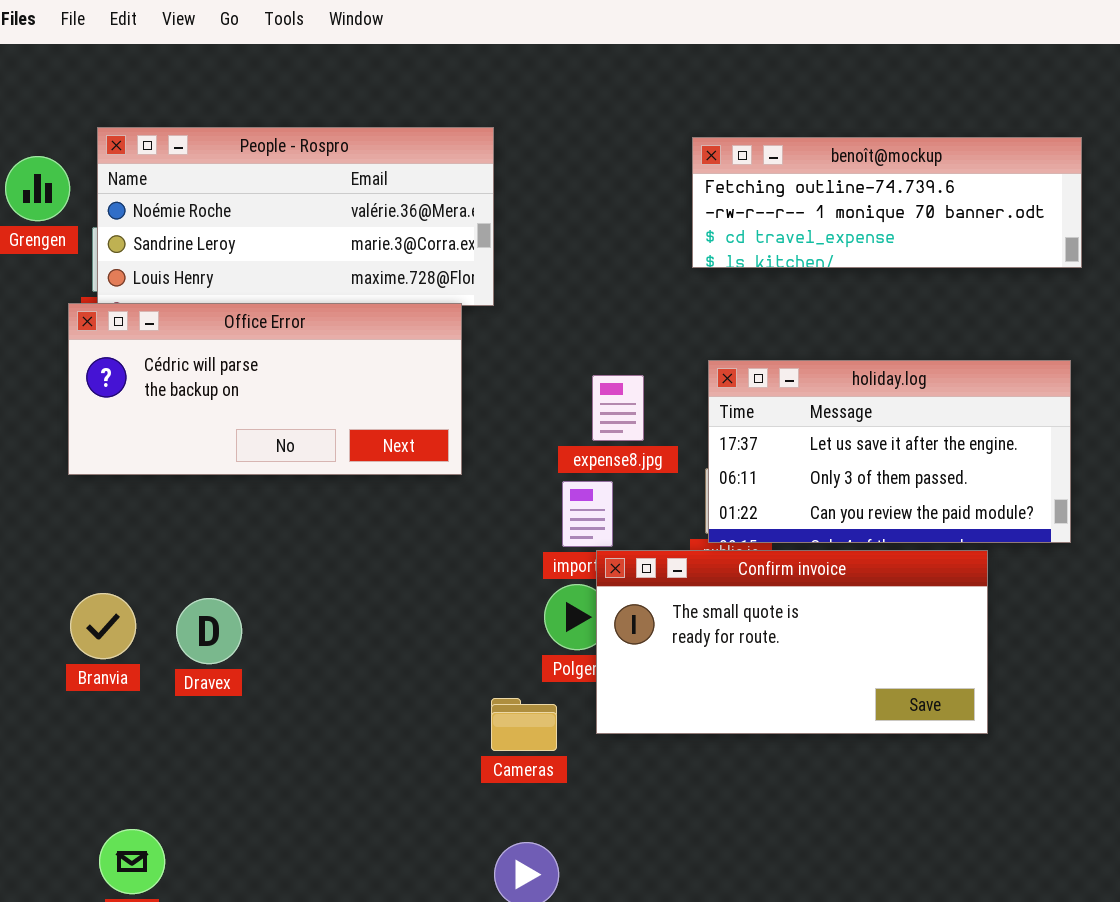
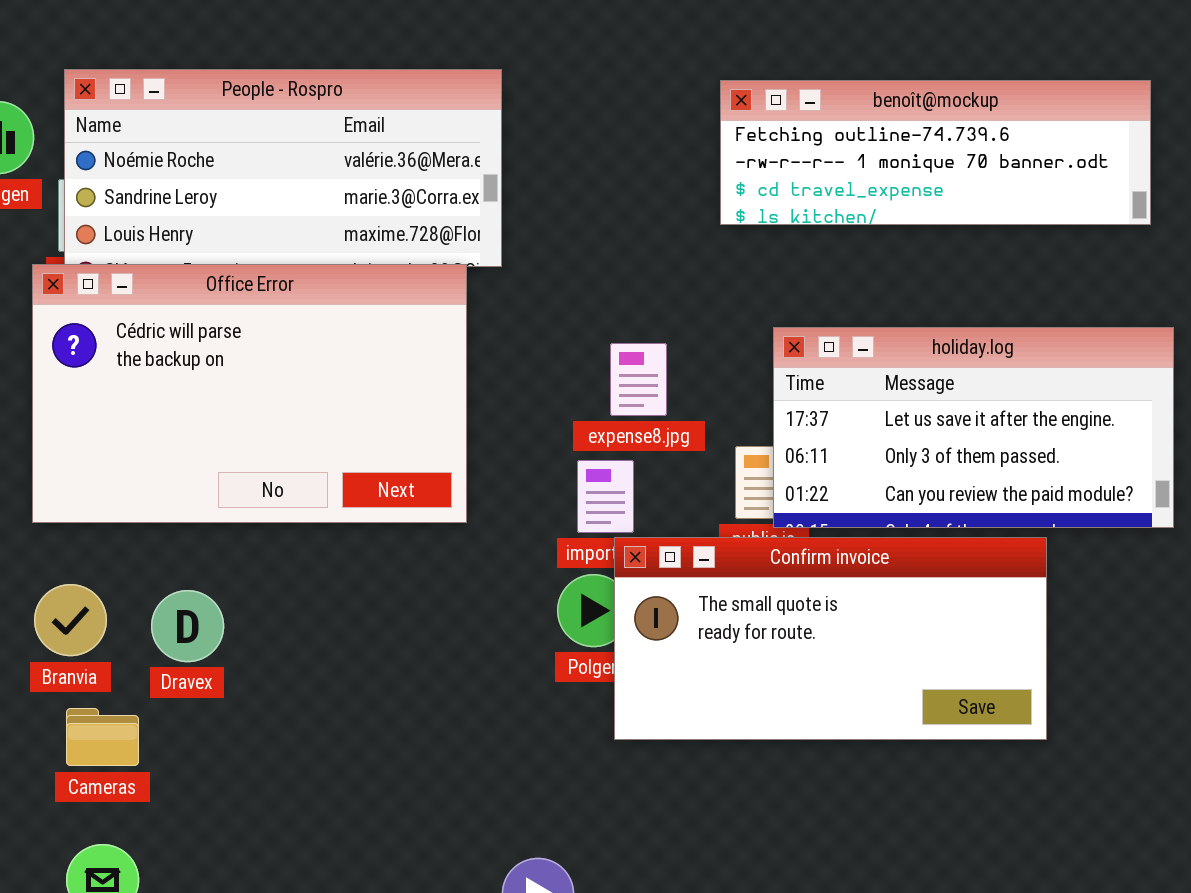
Office Error: [68,303,462,475] -> [32,264,467,523], resized
holiday.log: [708,360,1071,543] -> [773,327,1174,528], moved
Cameras: [491,698,557,751] -> [66,708,139,766], moved

